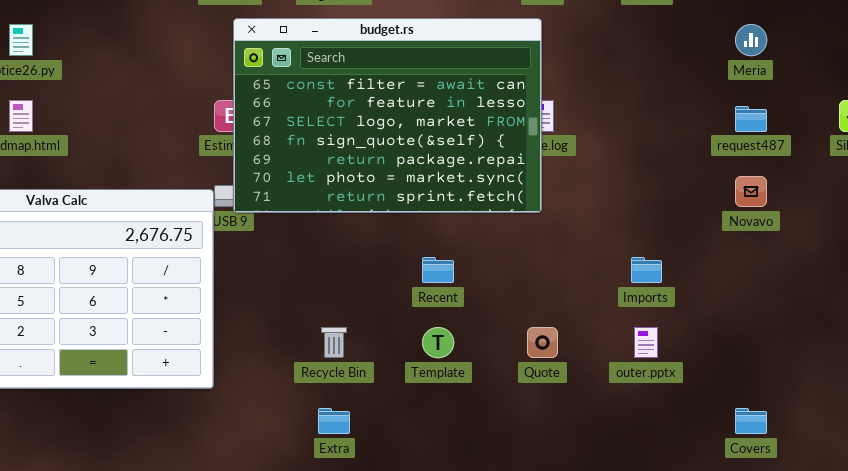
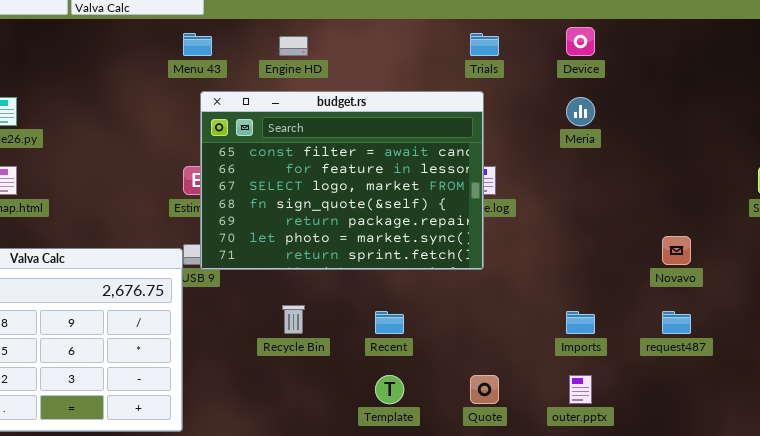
Meria: [735,24,767,56] -> [566,97,595,126], moved
request487: [735,106,767,132] -> [662,311,691,334], moved
Recycle Bin: [321,327,347,358] -> [282,305,305,334], moved

